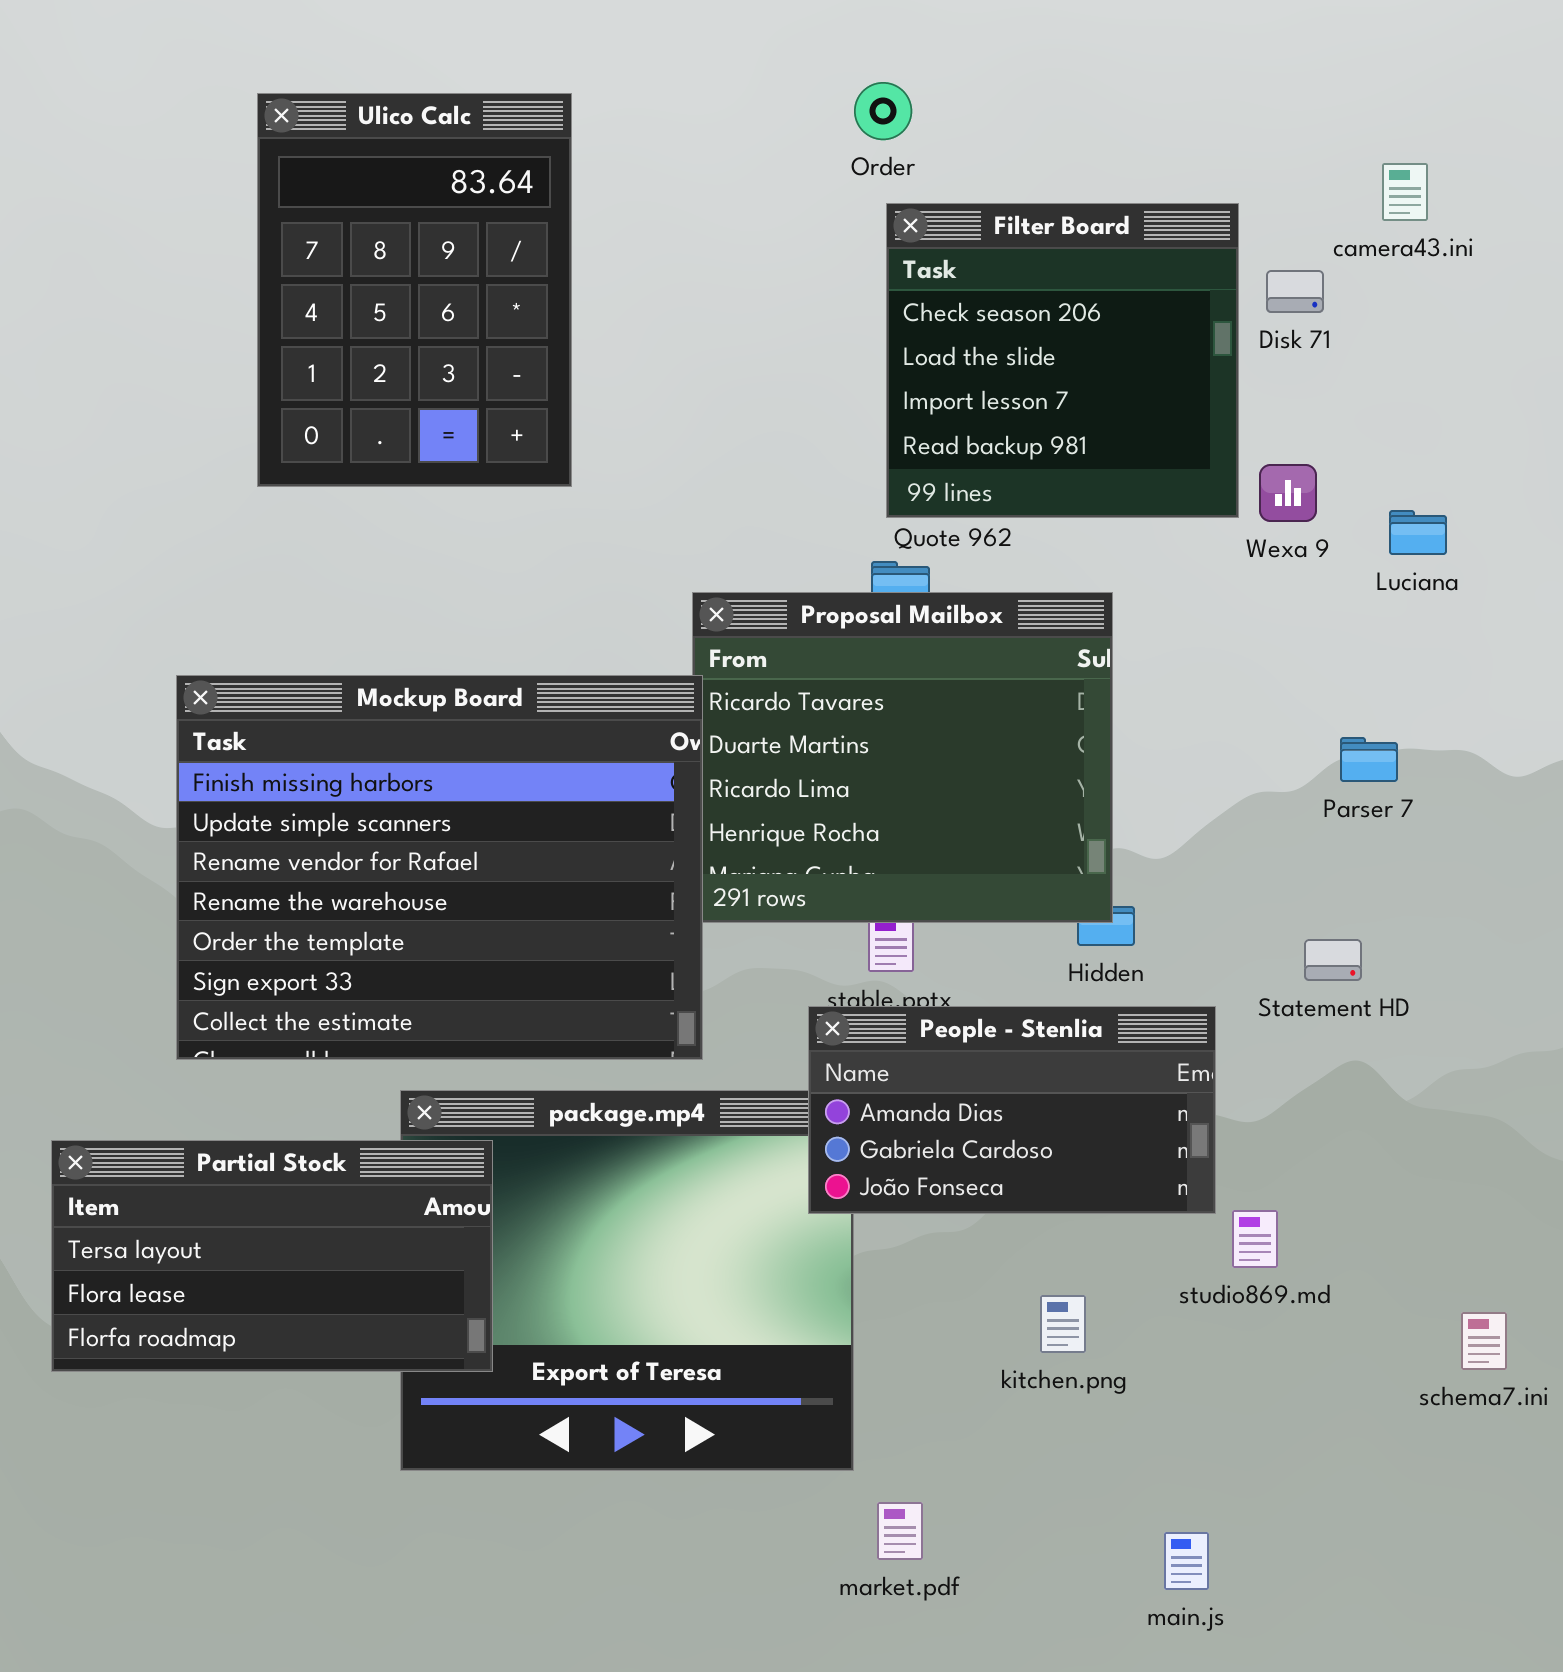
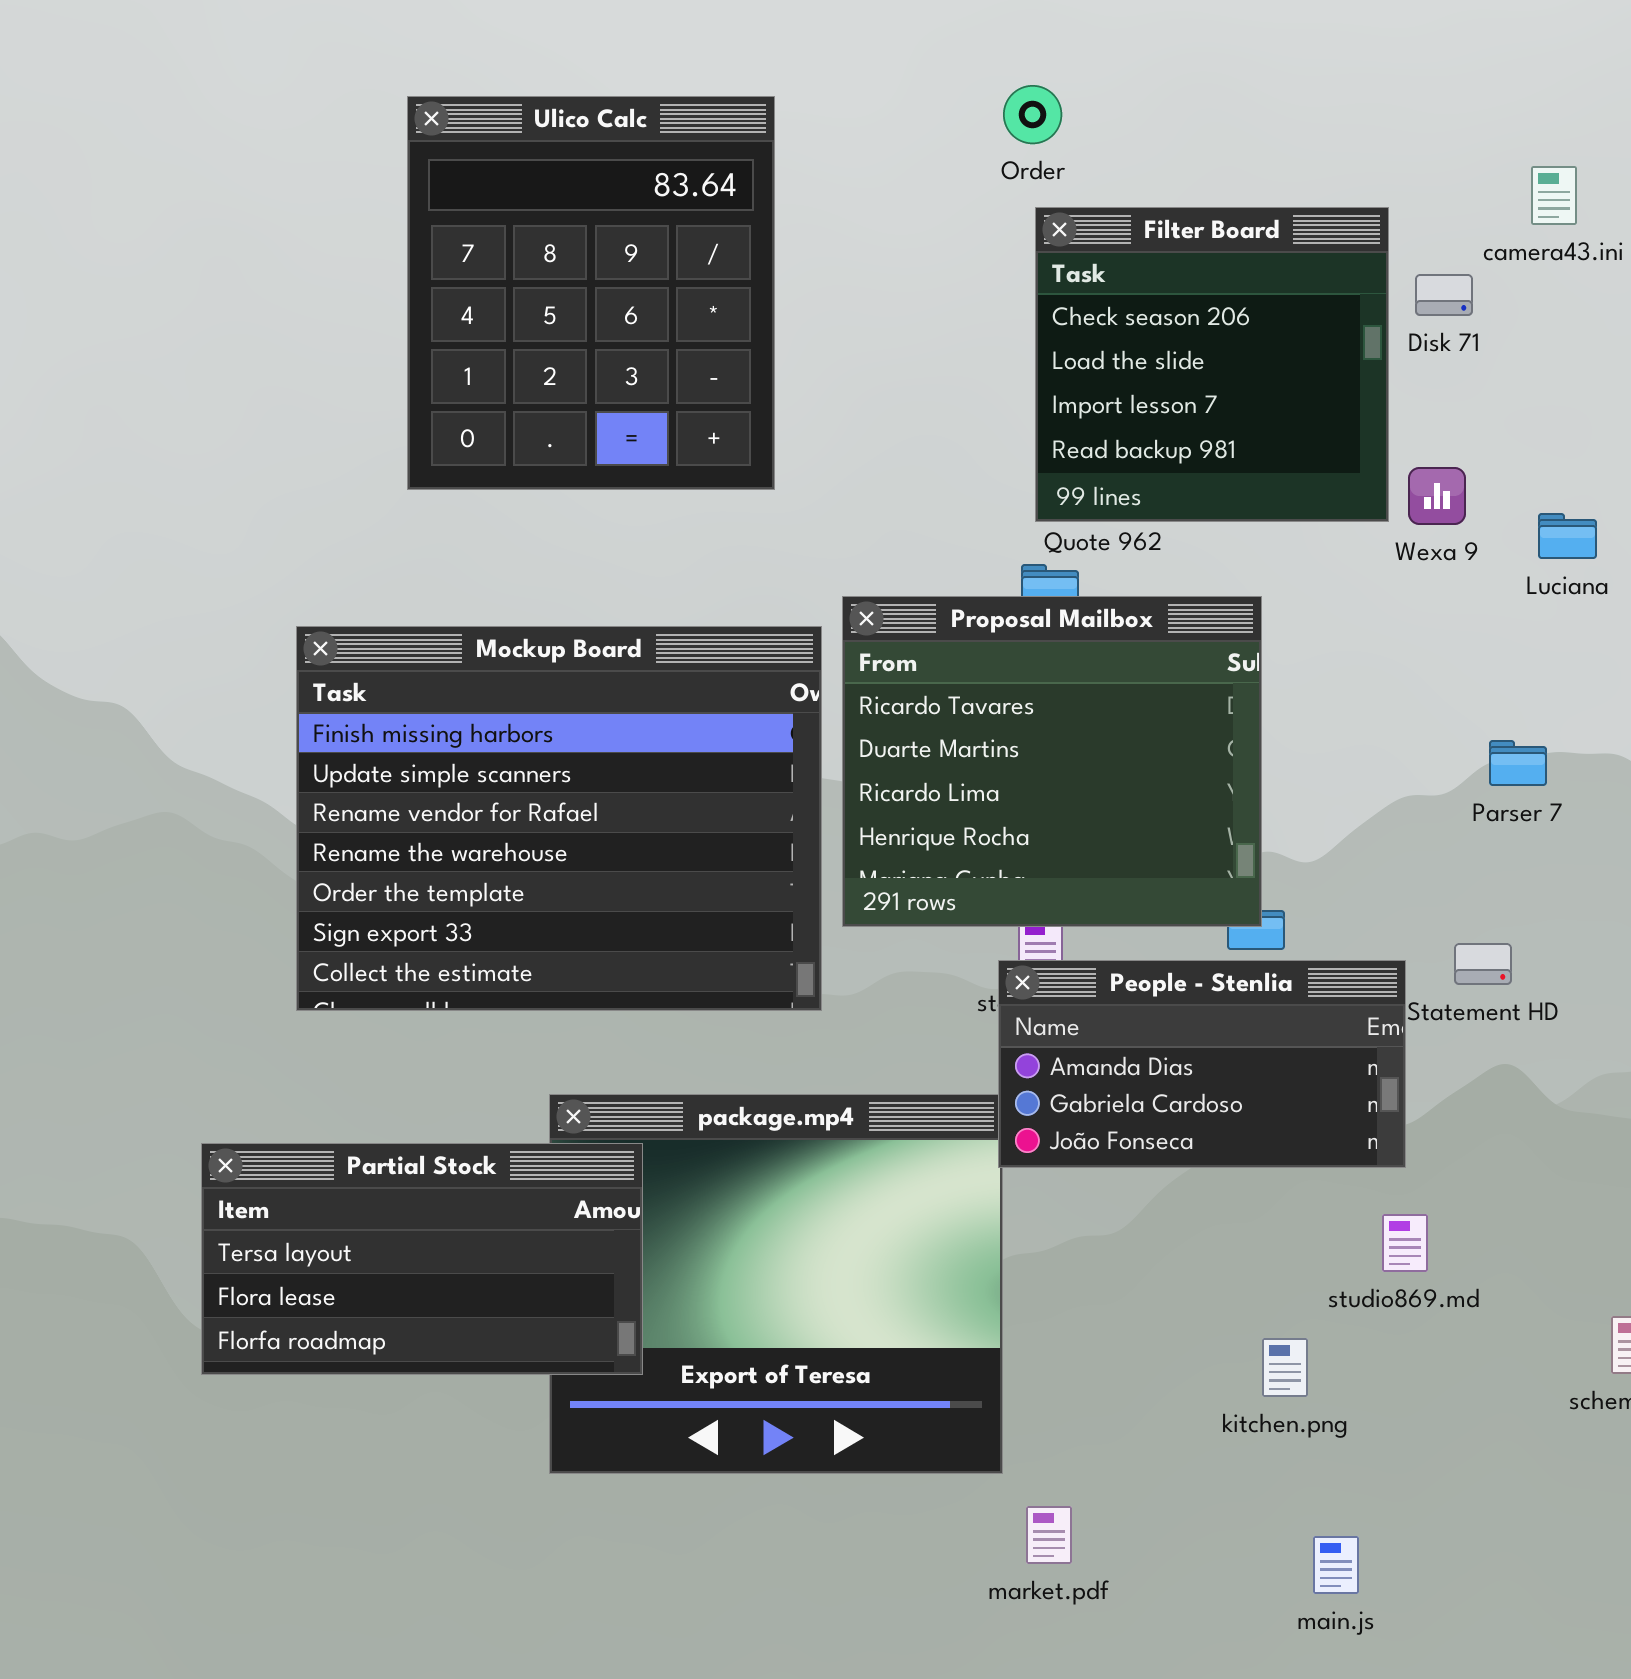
Ulico Calc: [257,93,572,487] -> [407,96,775,490], resized
Mockup Board: [176,675,703,1060] -> [296,626,822,1011], moved
People - Stenlia: [808,1006,1216,1214] -> [998,960,1406,1168], moved
kitchen.png: [1040,1295,1086,1353] -> [1262,1338,1308,1397], moved

